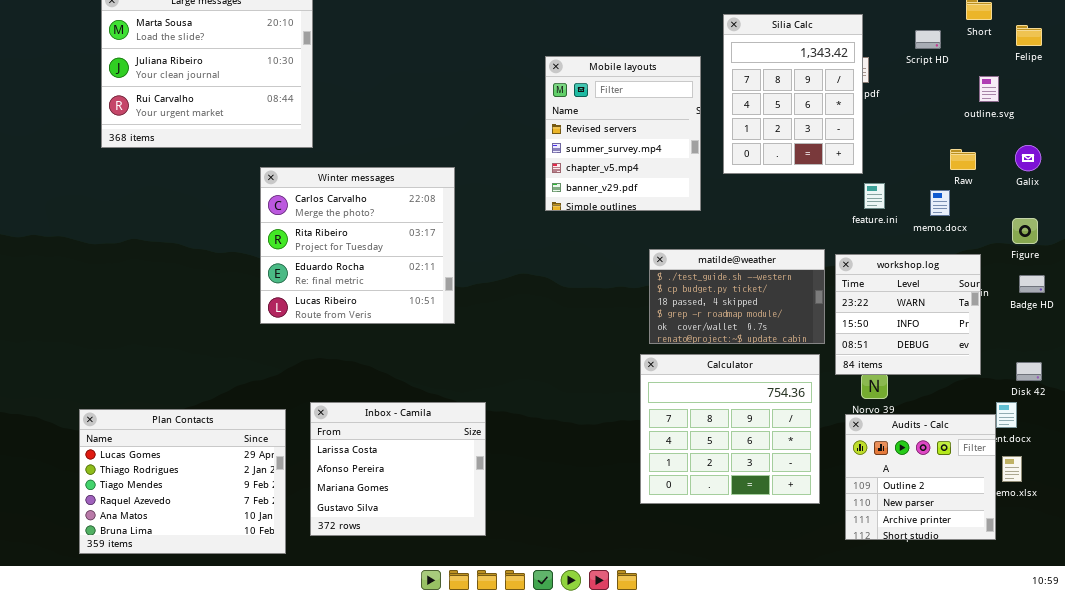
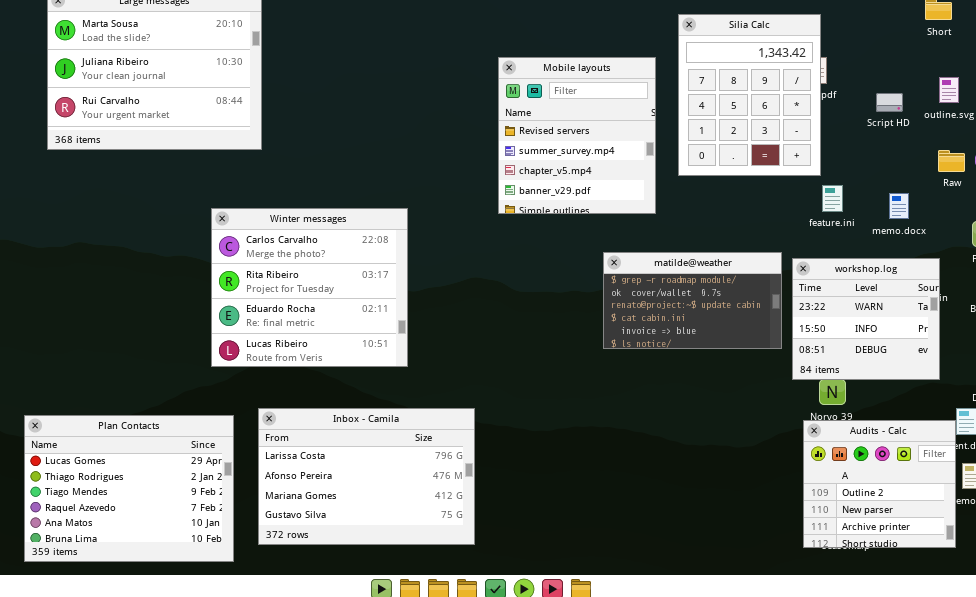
Script HD: [915,30,941,49] -> [876,93,903,112], moved
Raw: [950,149,976,170] -> [938,150,965,172], moved
Winter messages: [260,167,455,324] -> [211,208,408,367], moved
matilde@weather: [649,249,825,344] -> [603,252,782,349], scrolled down 3 rows
Calculator: [640,354,820,504] -> none, closed
Inbox - Camila: [310,402,486,536] -> [258,408,475,545], resized

